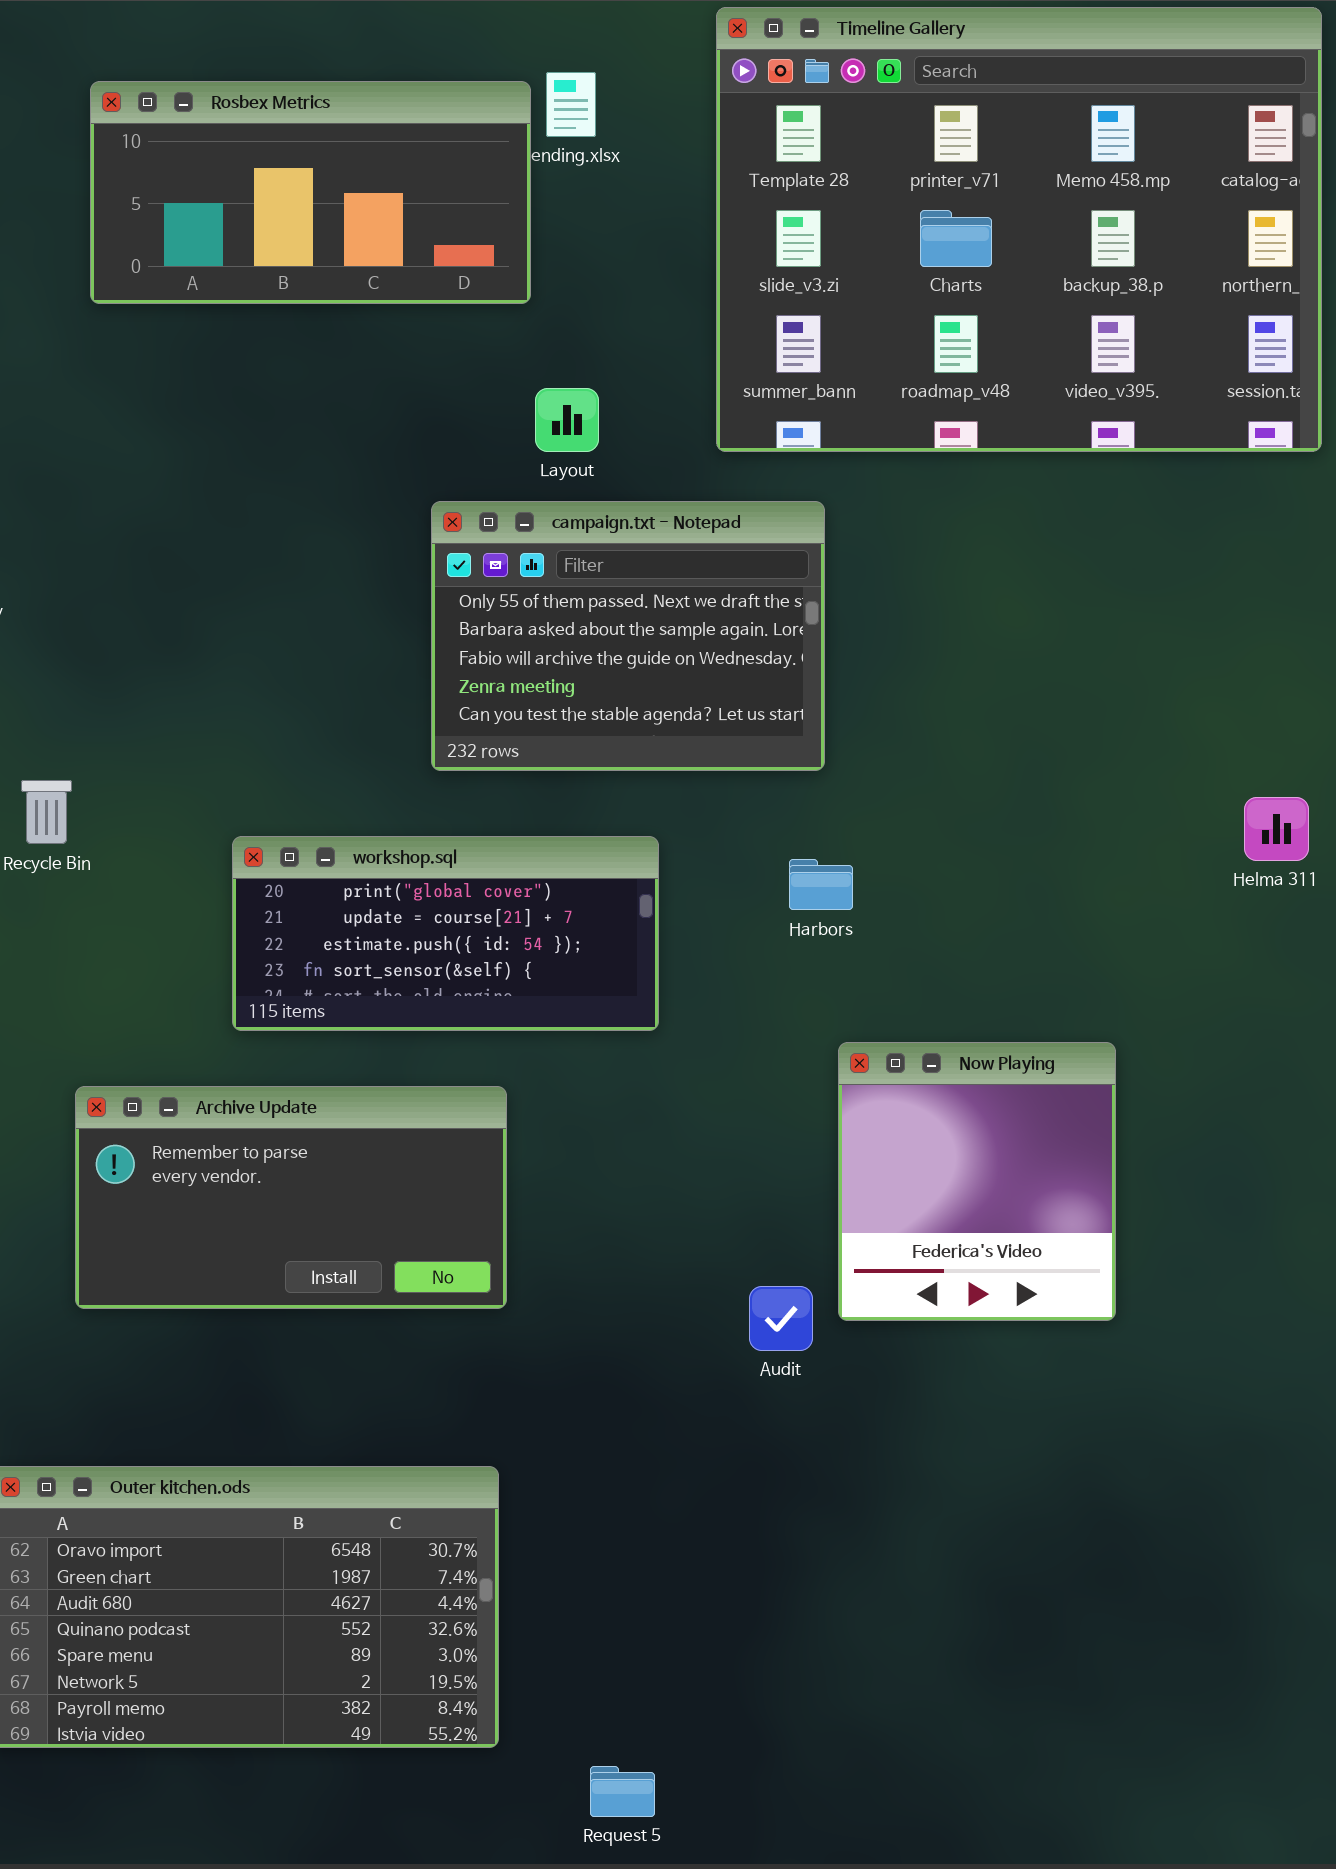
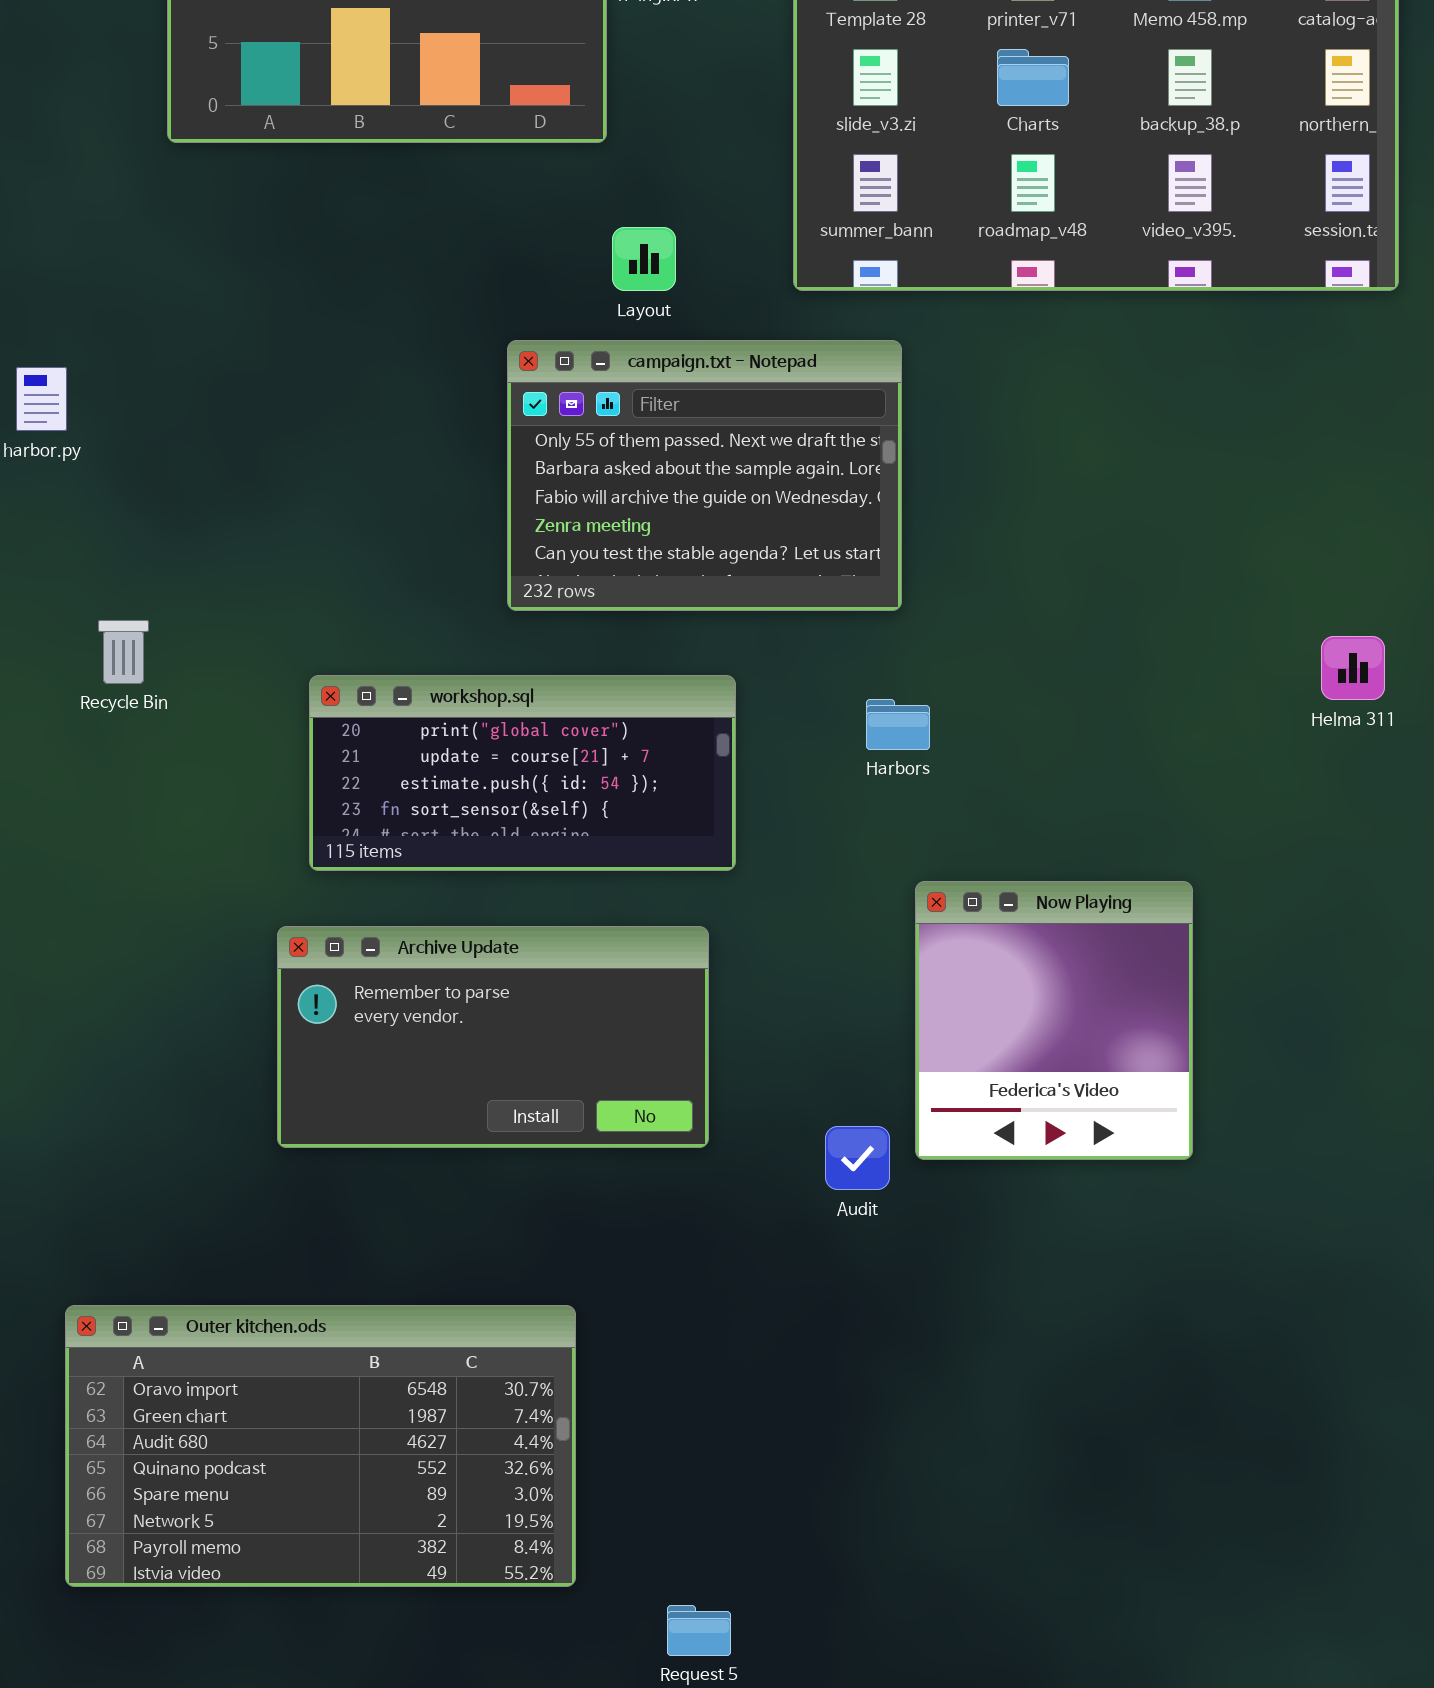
Archive Update: [75,1086,507,1309] -> [277,926,709,1148], moved

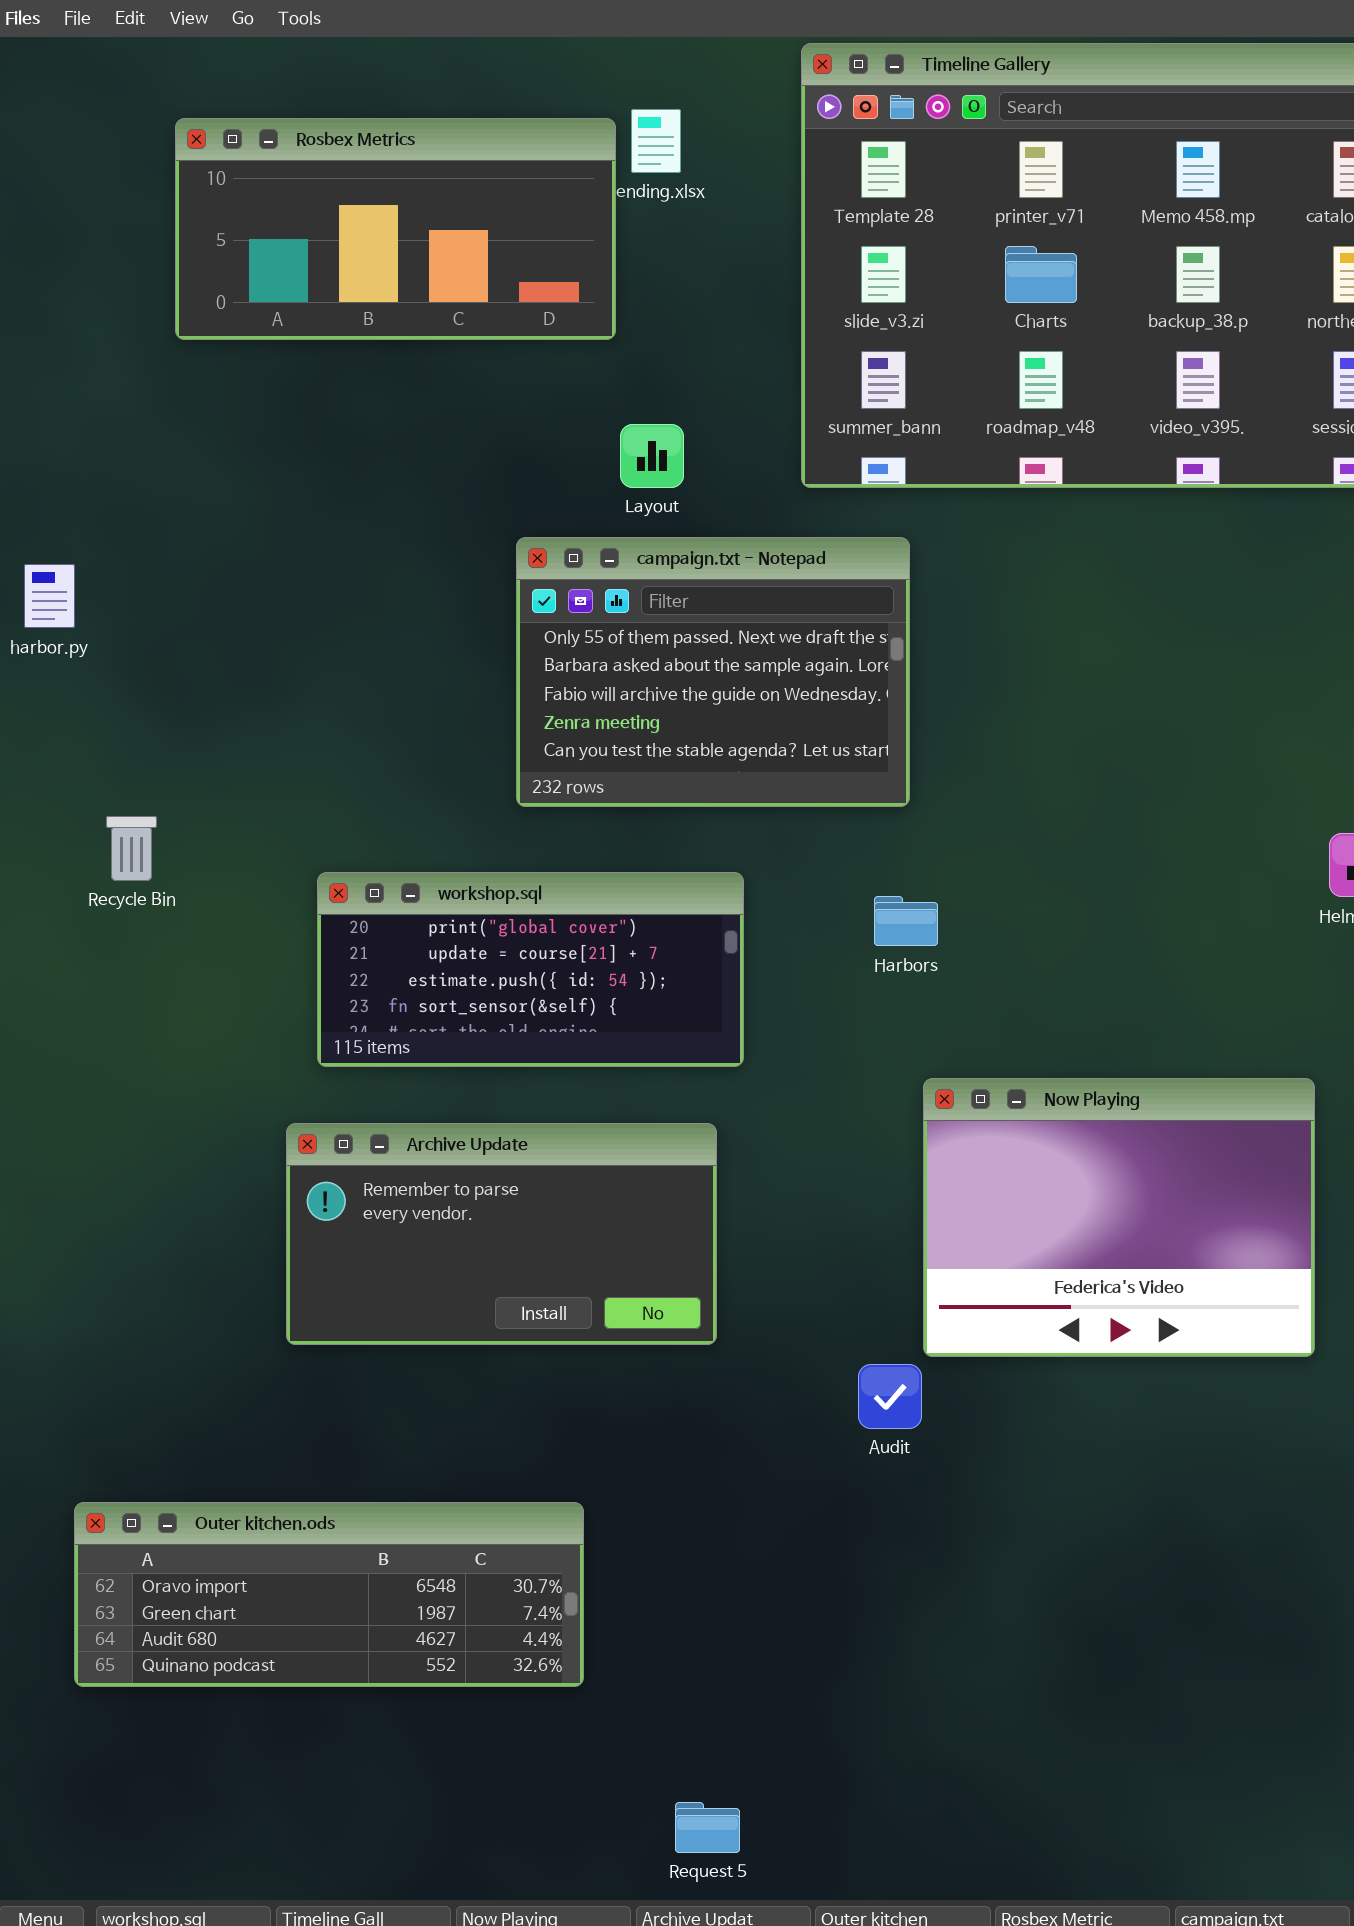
Now Playing: [915,881,1193,1160] -> [923,1078,1315,1357], resized
Audit: [825,1126,890,1190] -> [858,1364,922,1429], moved
Outer kitchen.ods: [65,1305,576,1587] -> [74,1502,584,1687], resized

